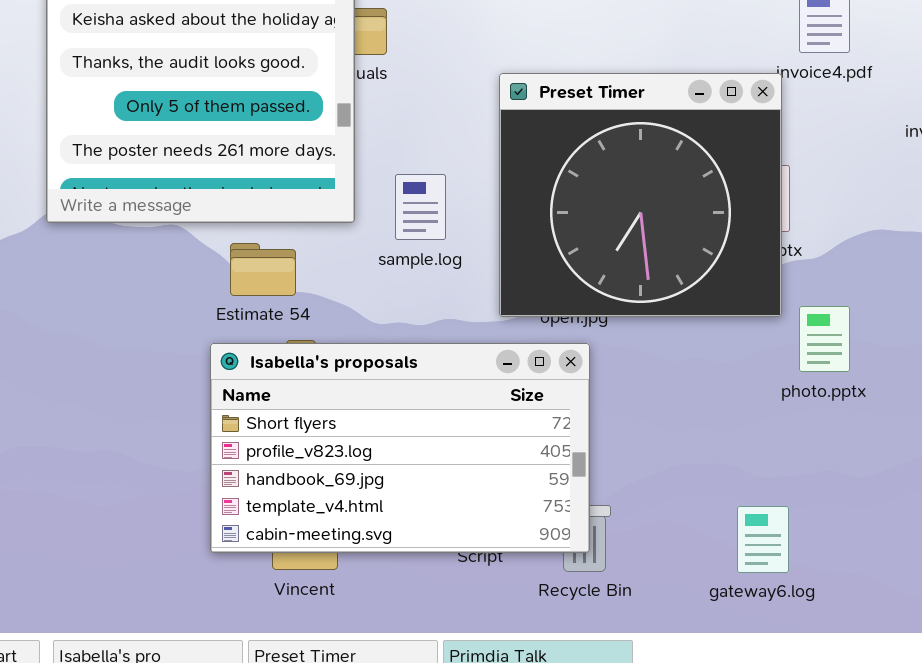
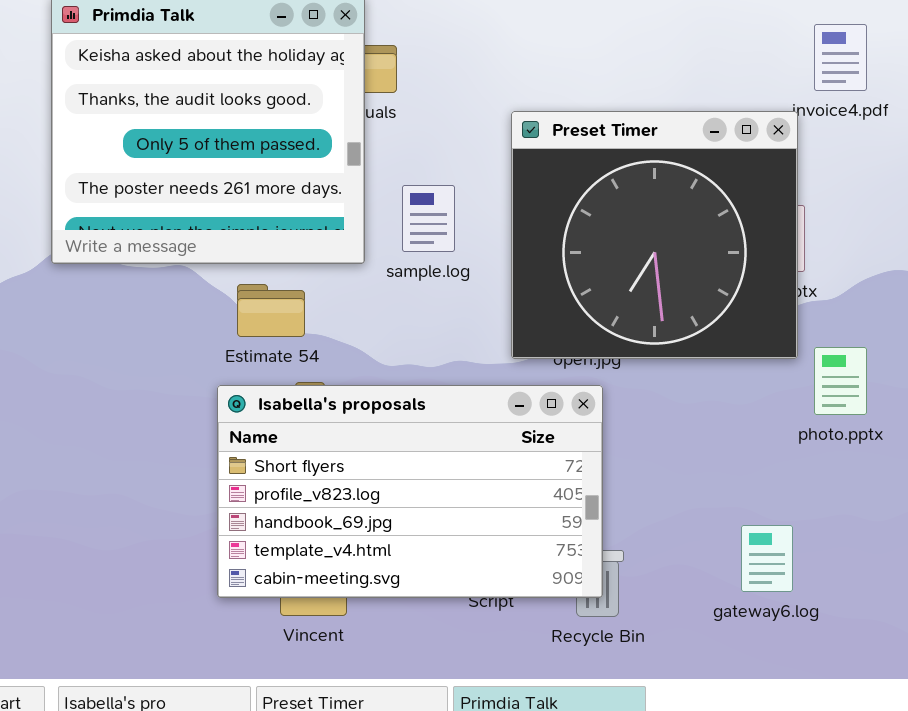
sample.log: [395,174,446,240] -> [402,185,455,252], moved
gateway6.log: [737,506,789,573] -> [741,525,793,592], moved

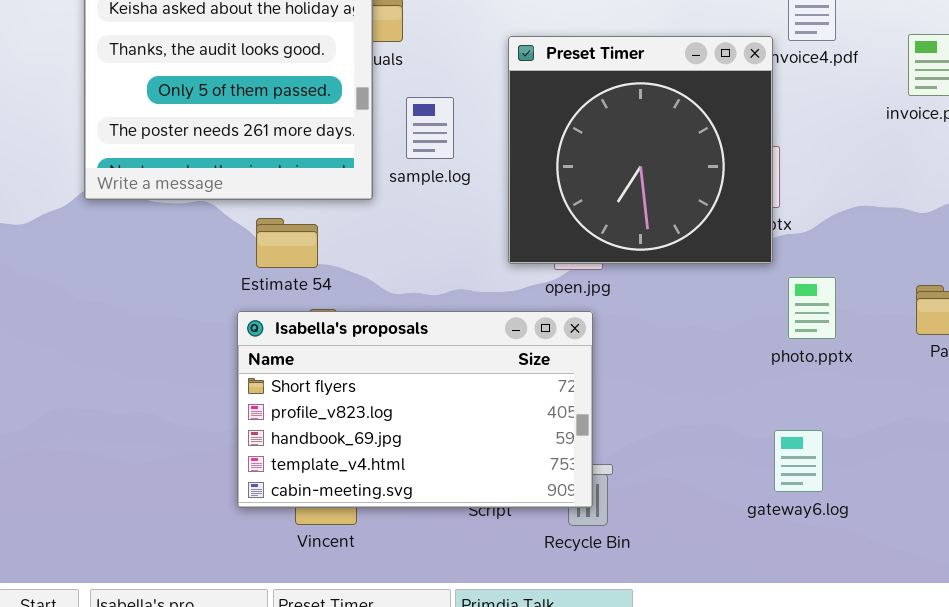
Preset Timer: [511,111,798,359] -> [508,36,773,264], moved
sample.log: [402,185,455,252] -> [406,97,454,159], moved
gateway6.log: [741,525,793,592] -> [774,430,823,492], moved

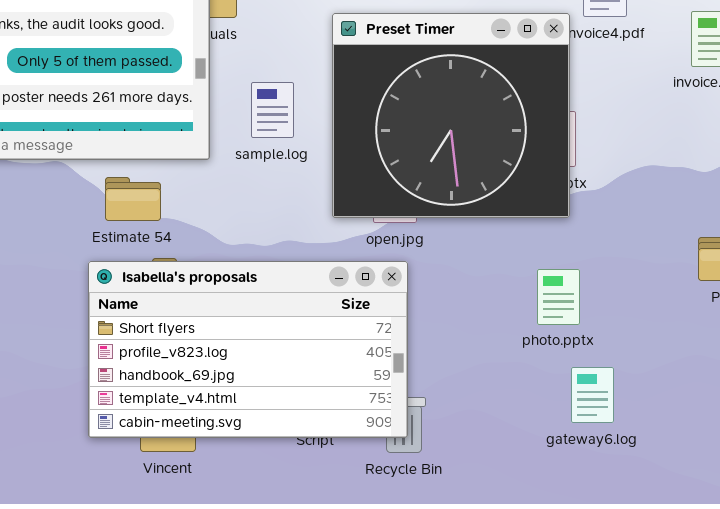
sample.log: [406,97,454,159] -> [251,82,294,138], moved
photo.pptx: [788,277,836,339] -> [537,269,580,325], moved

